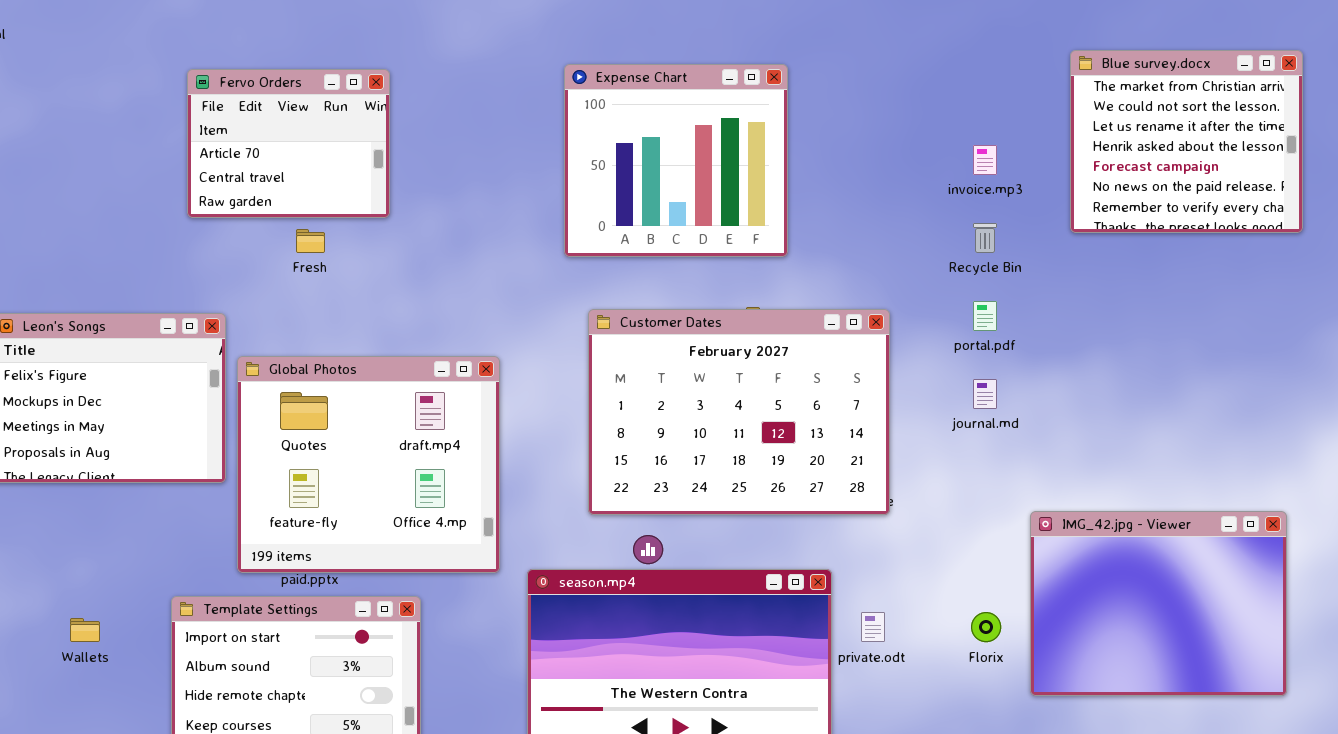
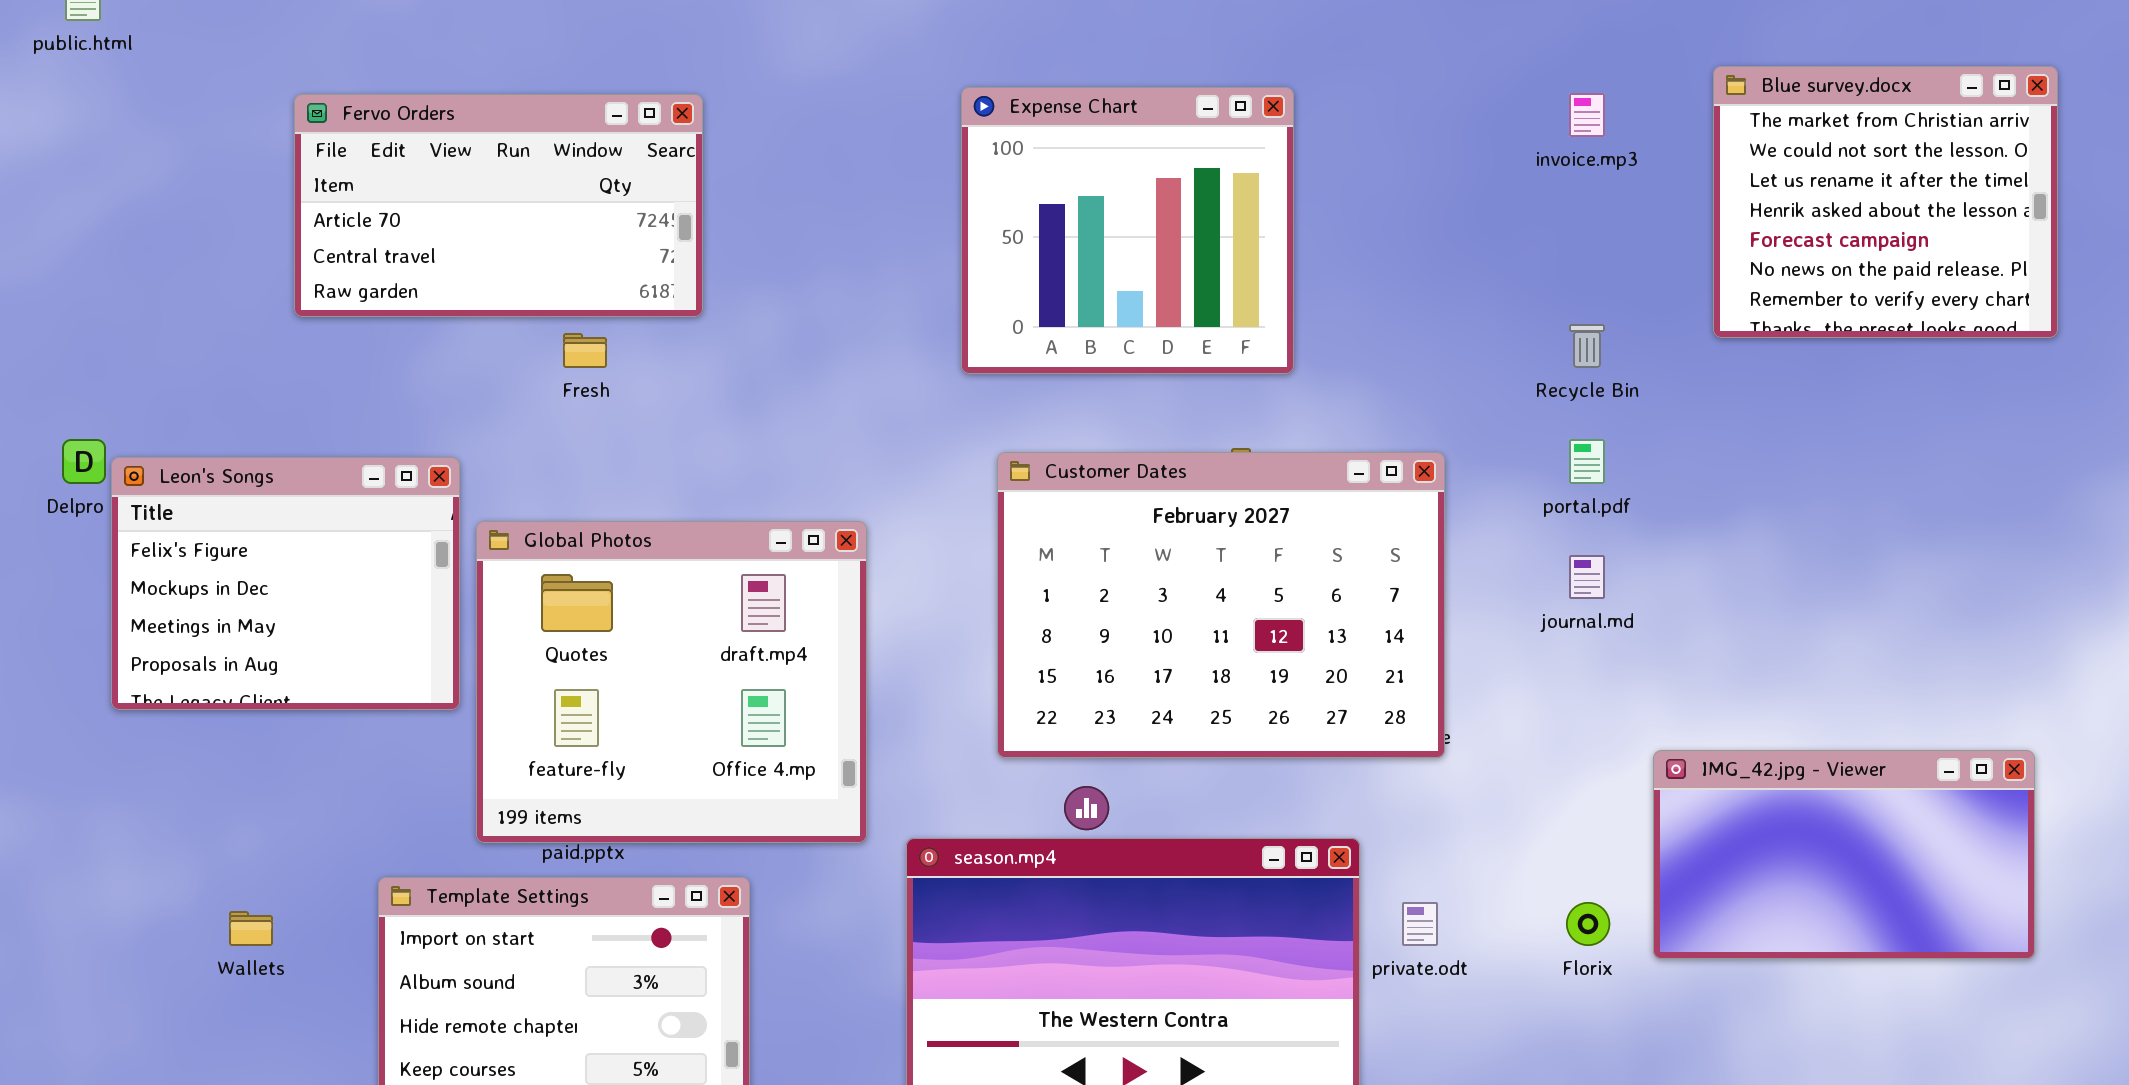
Fervo Orders: [187,69,390,218] -> [294,94,703,317], resized
invoice.mp3: [973,145,997,175] -> [1569,93,1605,137], moved
IMG_42.jpg - Viewer: [1030,511,1287,696] -> [1653,750,2035,959], resized

